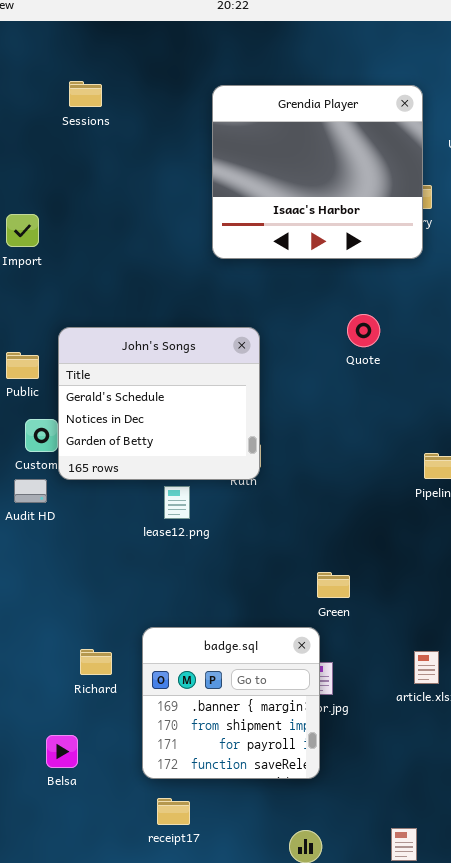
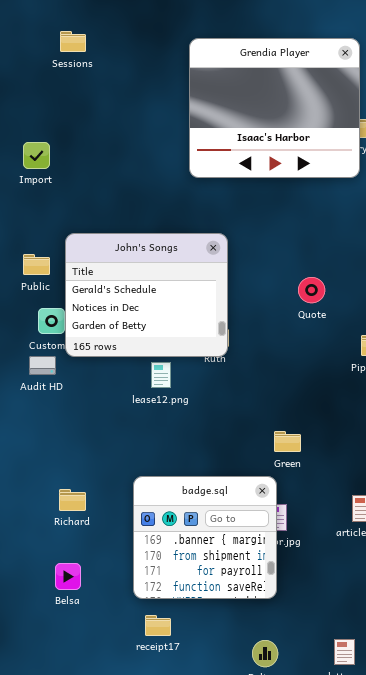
Sessions: [69,81,102,107] -> [60,31,86,52], moved
Quote: [347,314,380,347] -> [298,277,325,303], moved
Richard: [80,649,112,675] -> [59,489,86,511], moved

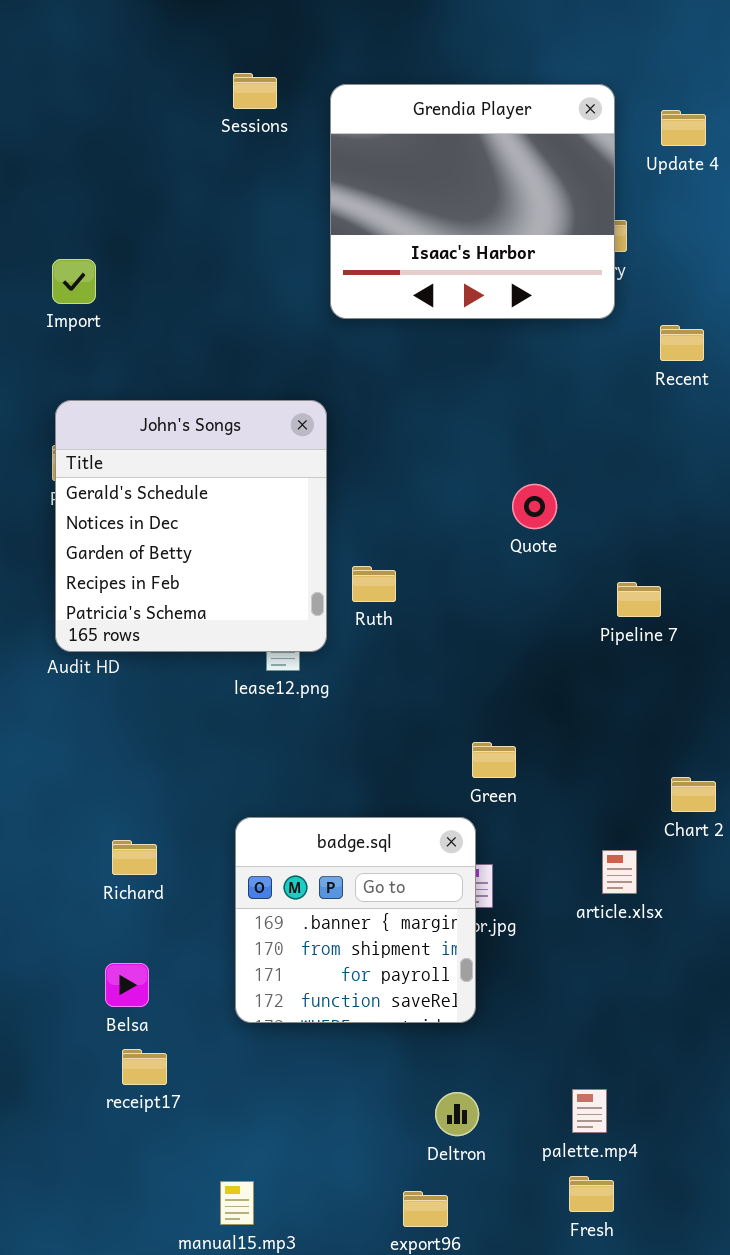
Sessions: [60,31,86,52] -> [233,73,277,109], moved
John's Songs: [65,233,228,357] -> [55,400,327,652], moved, resized
receipt17: [145,615,171,636] -> [122,1049,167,1085], moved

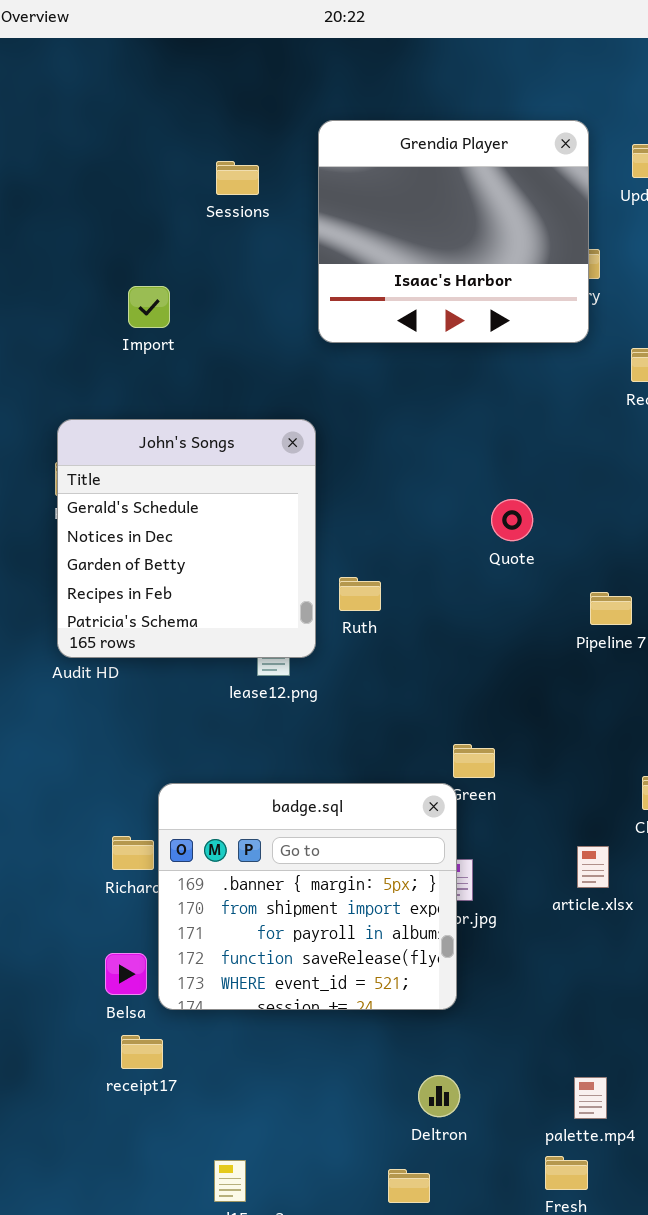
Sessions: [233,73,277,109] -> [216,161,259,195], moved
Import: [52,259,96,304] -> [128,286,170,328], moved
badge.sql: [235,817,476,1023] -> [158,783,457,1010], resized
palette.mp4: [572,1089,607,1133] -> [574,1077,607,1119], moved

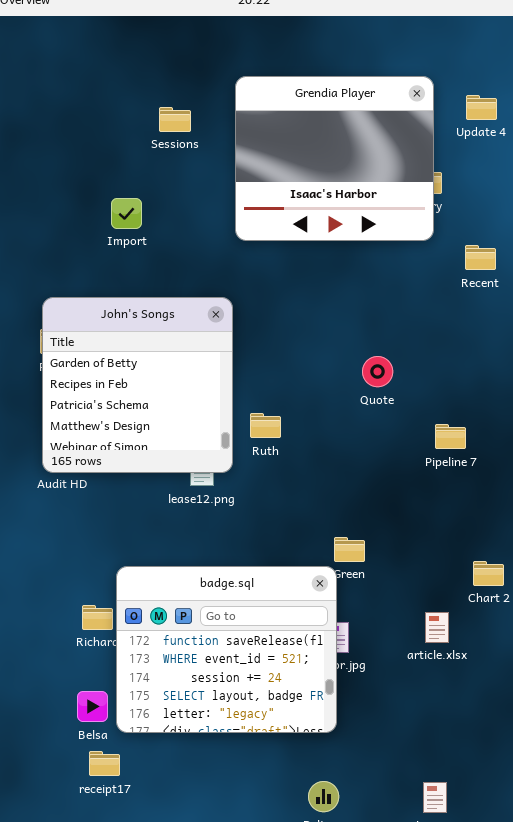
Import: [128,286,170,328] -> [111,198,142,229], moved
John's Songs: [57,419,316,658] -> [42,297,233,473], scrolled down 2 rows
badge.sql: [158,783,457,1010] -> [116,566,337,733], scrolled down 3 rows

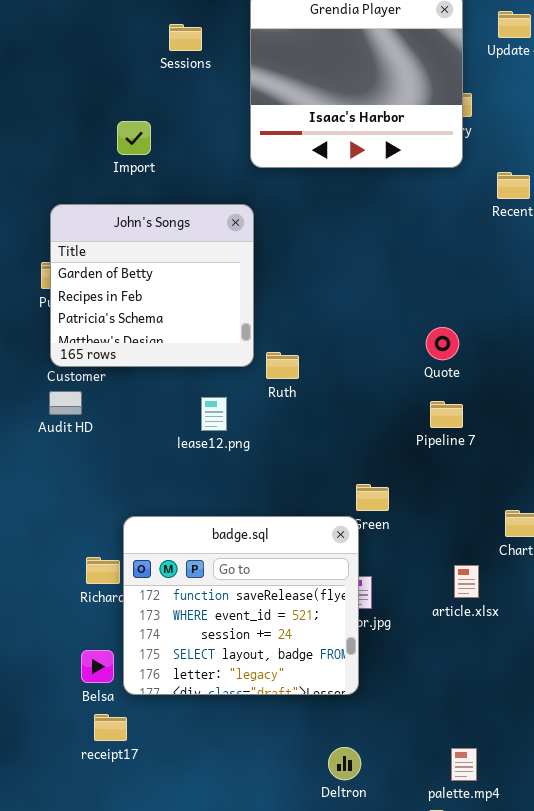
John's Songs: [42,297,233,473] -> [50,204,254,367], moved, resized
Quote: [362,356,393,387] -> [426,327,459,360], moved
Pipeline 7: [435,424,466,449] -> [430,401,463,428], moved

